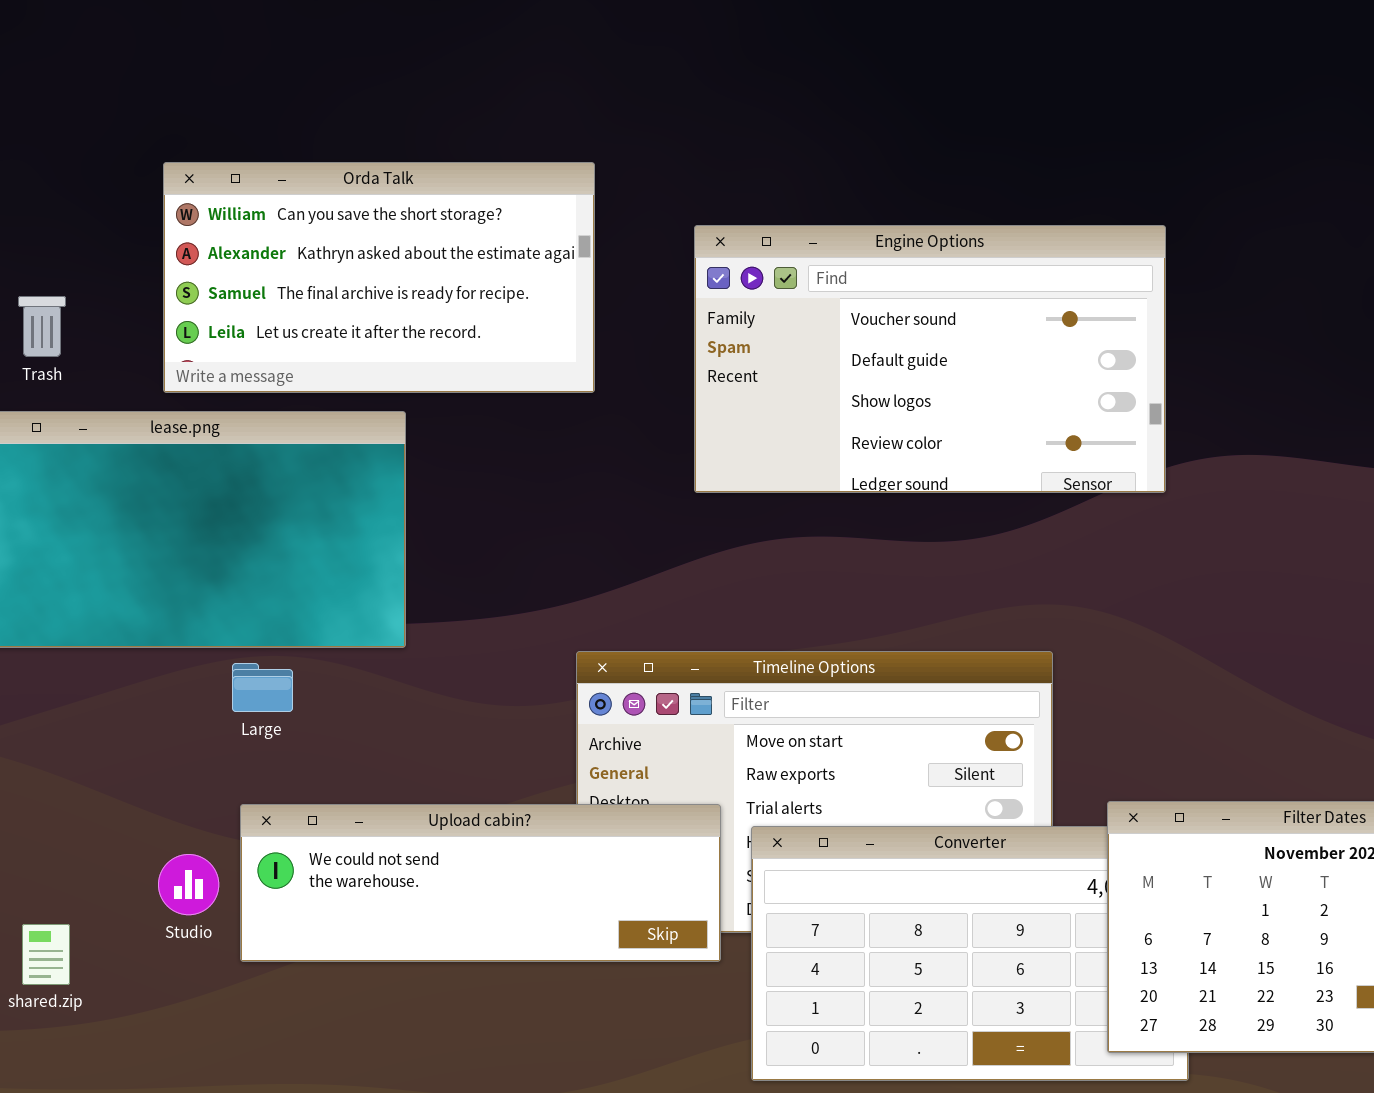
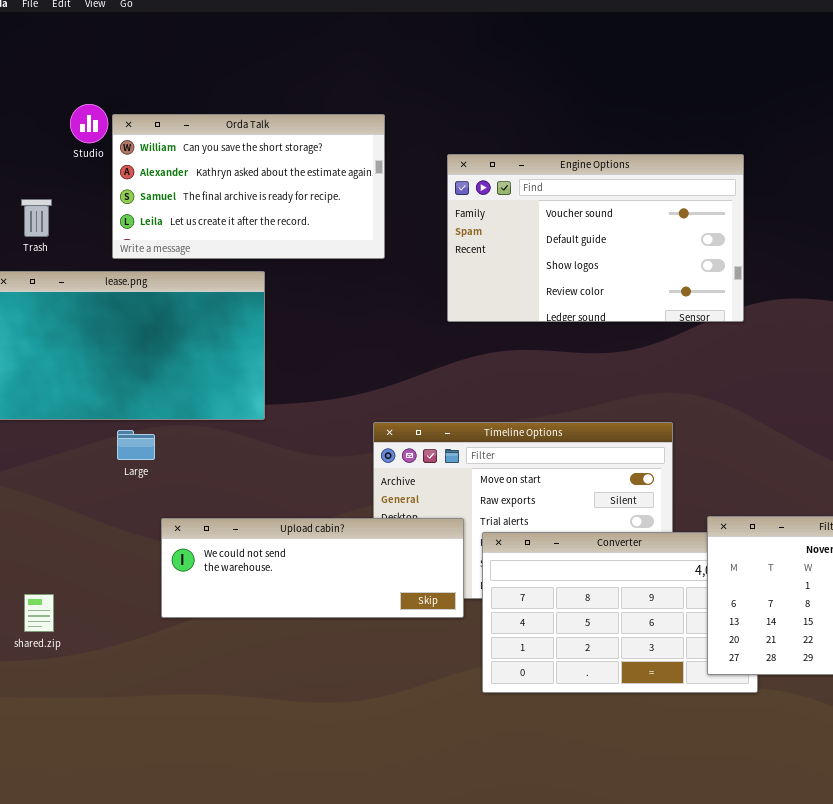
Large: [232,663,293,712] -> [117,430,155,460], moved
Studio: [158,854,219,915] -> [70,104,108,143], moved

